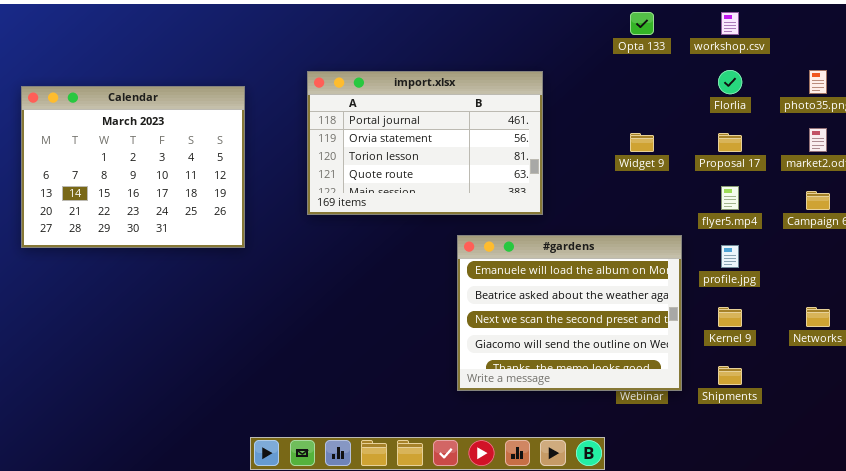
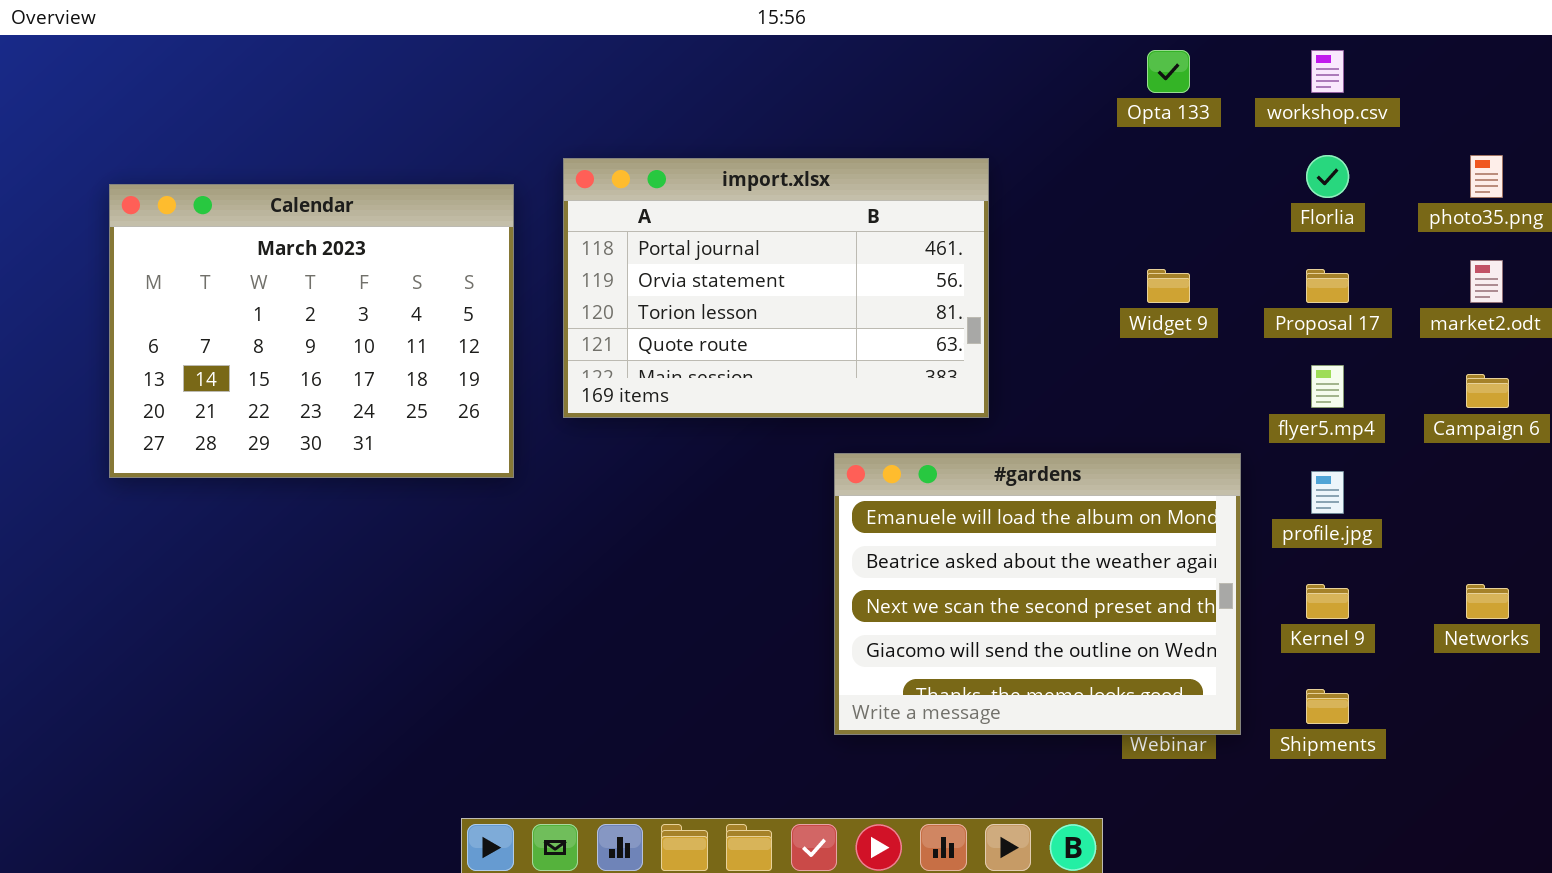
Calendar: [21,86,245,248] -> [109,184,514,478], moved

